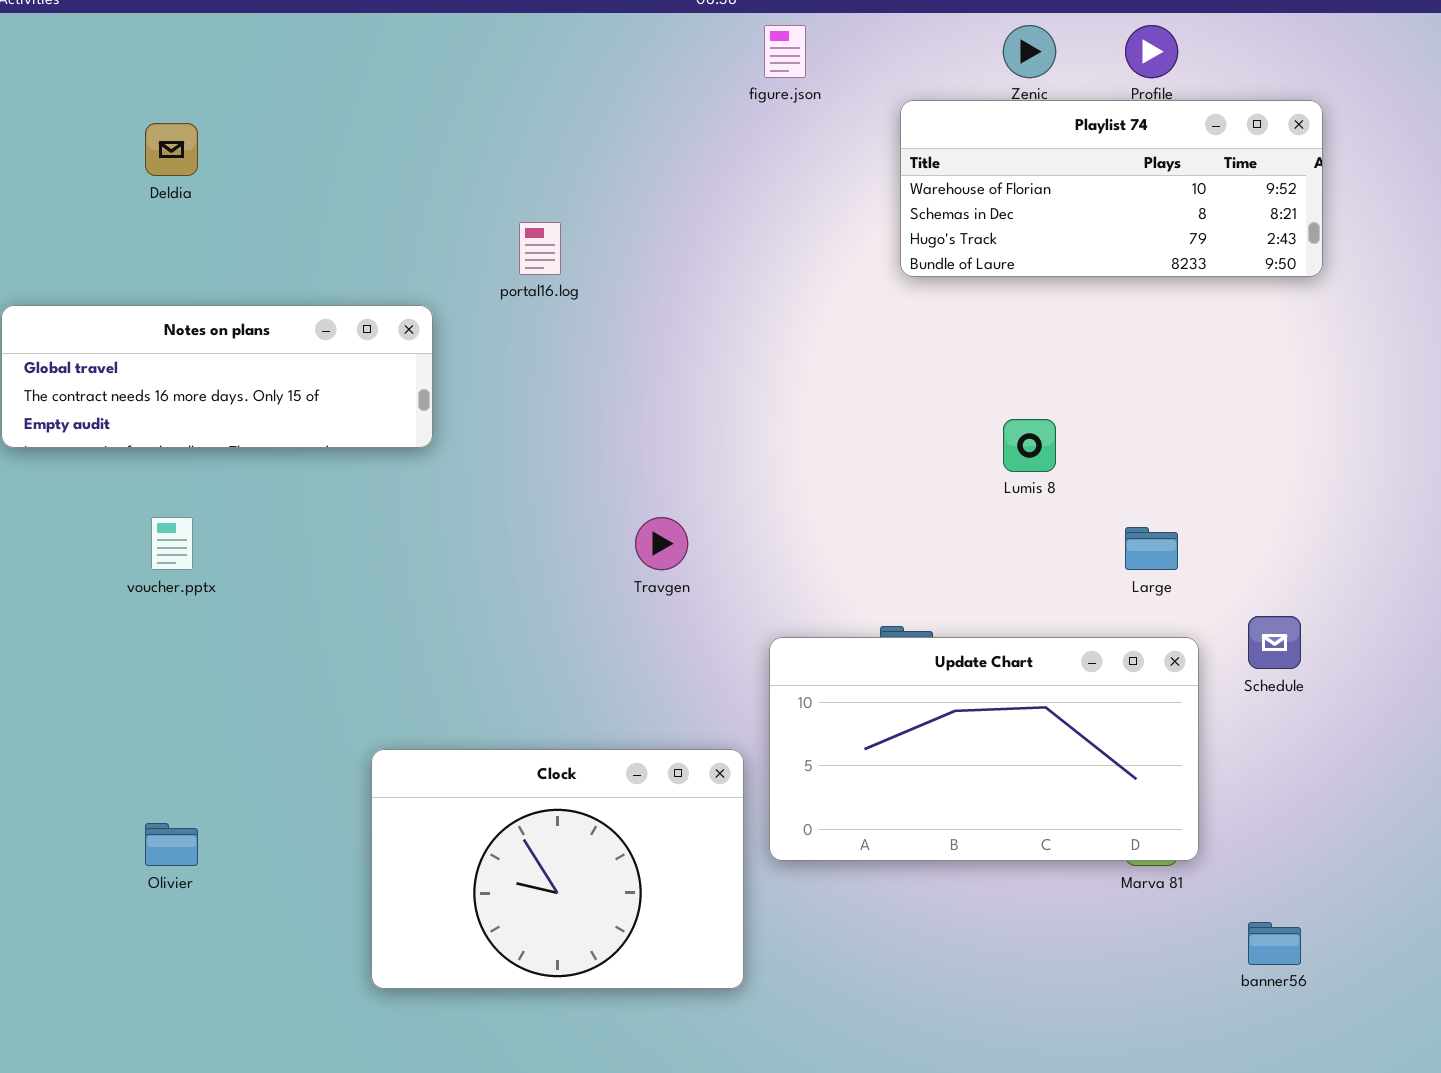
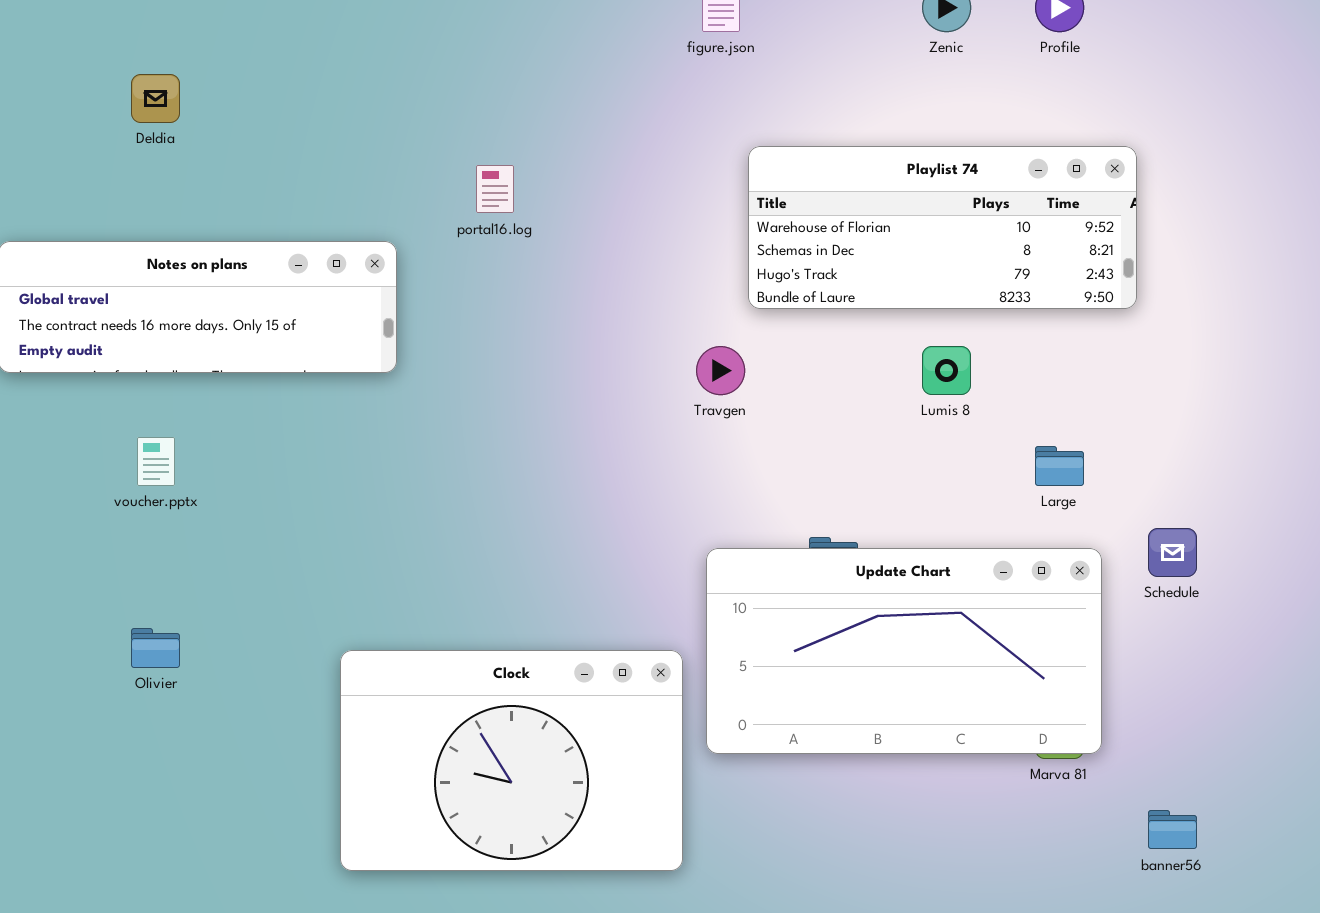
Playlist 74: [900,100,1323,277] -> [748,146,1137,309], moved
Travgen: [635,517,688,570] -> [696,346,745,395], moved
Olivier: [145,823,198,866] -> [131,628,180,668], moved

